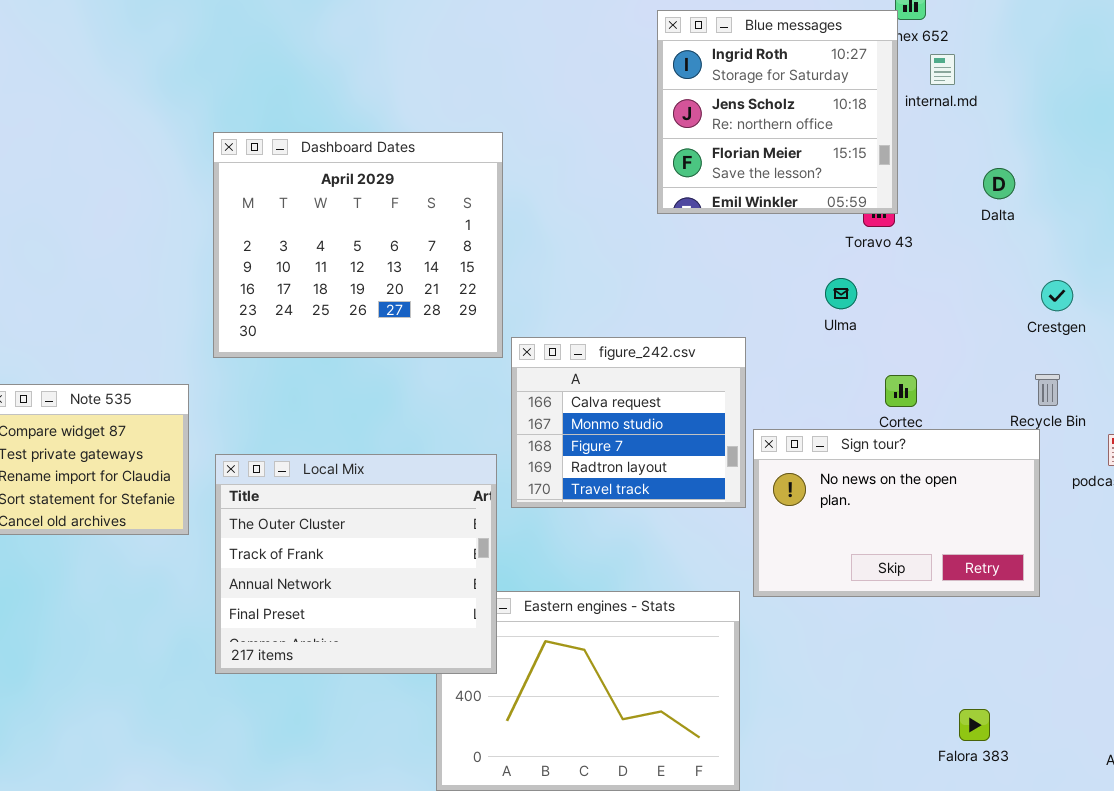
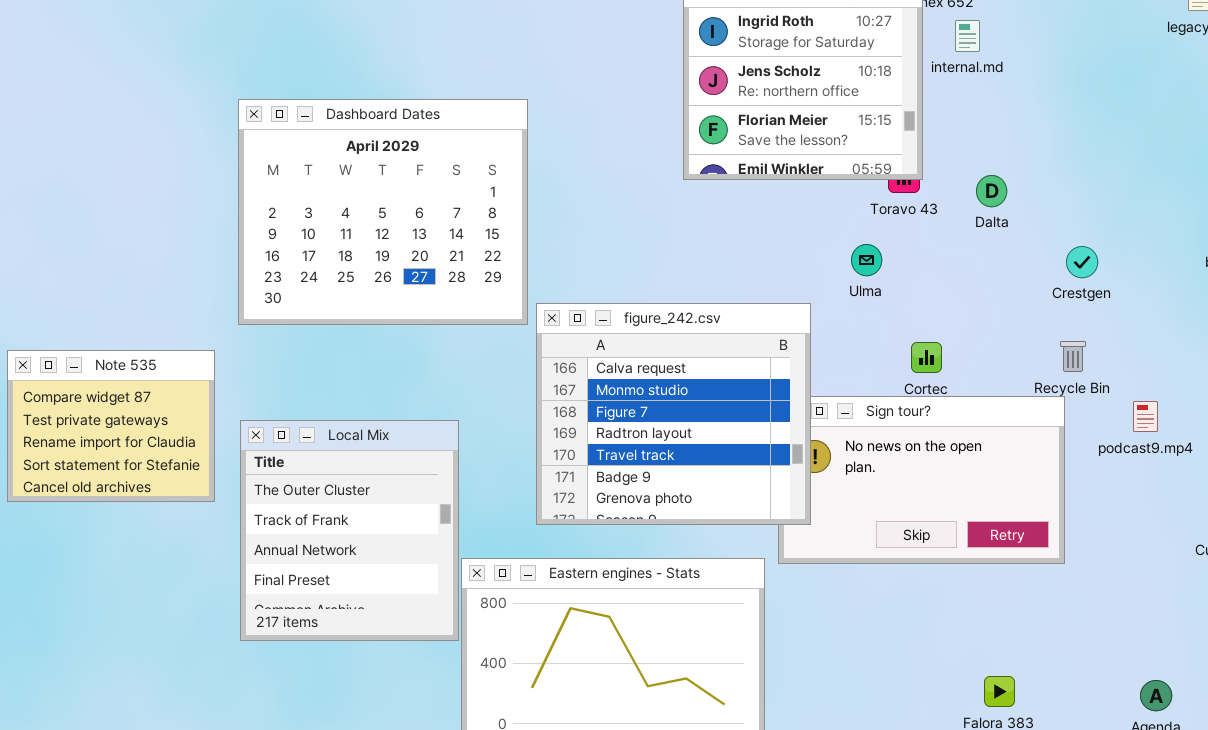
Dalta: [983,168,1015,199] -> [976,175,1007,207], moved
figure_242.csv: [511,337,746,508] -> [536,303,811,525], resized
Local Mix: [215,454,497,674] -> [240,420,459,641], resized

